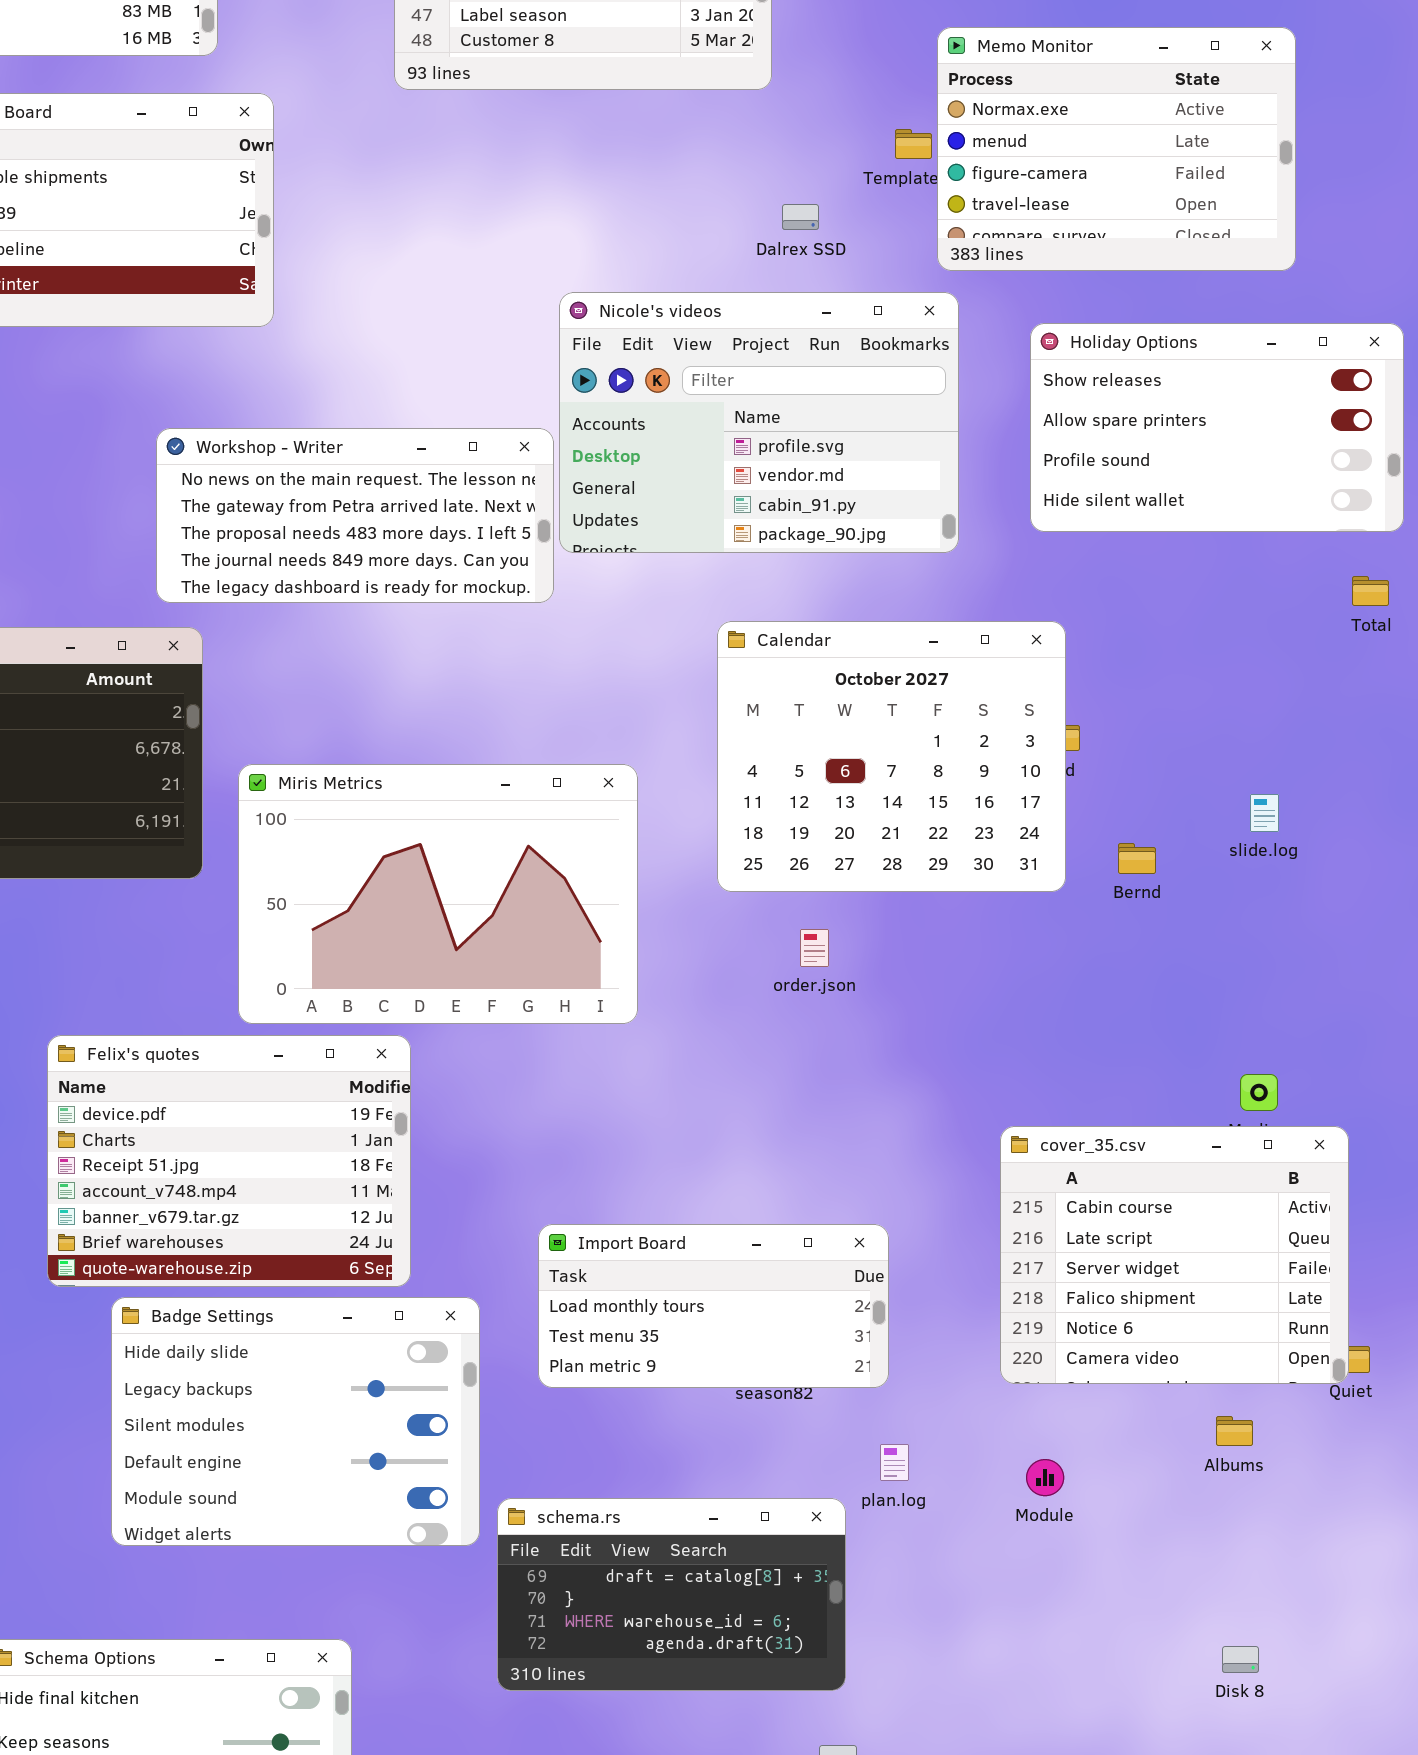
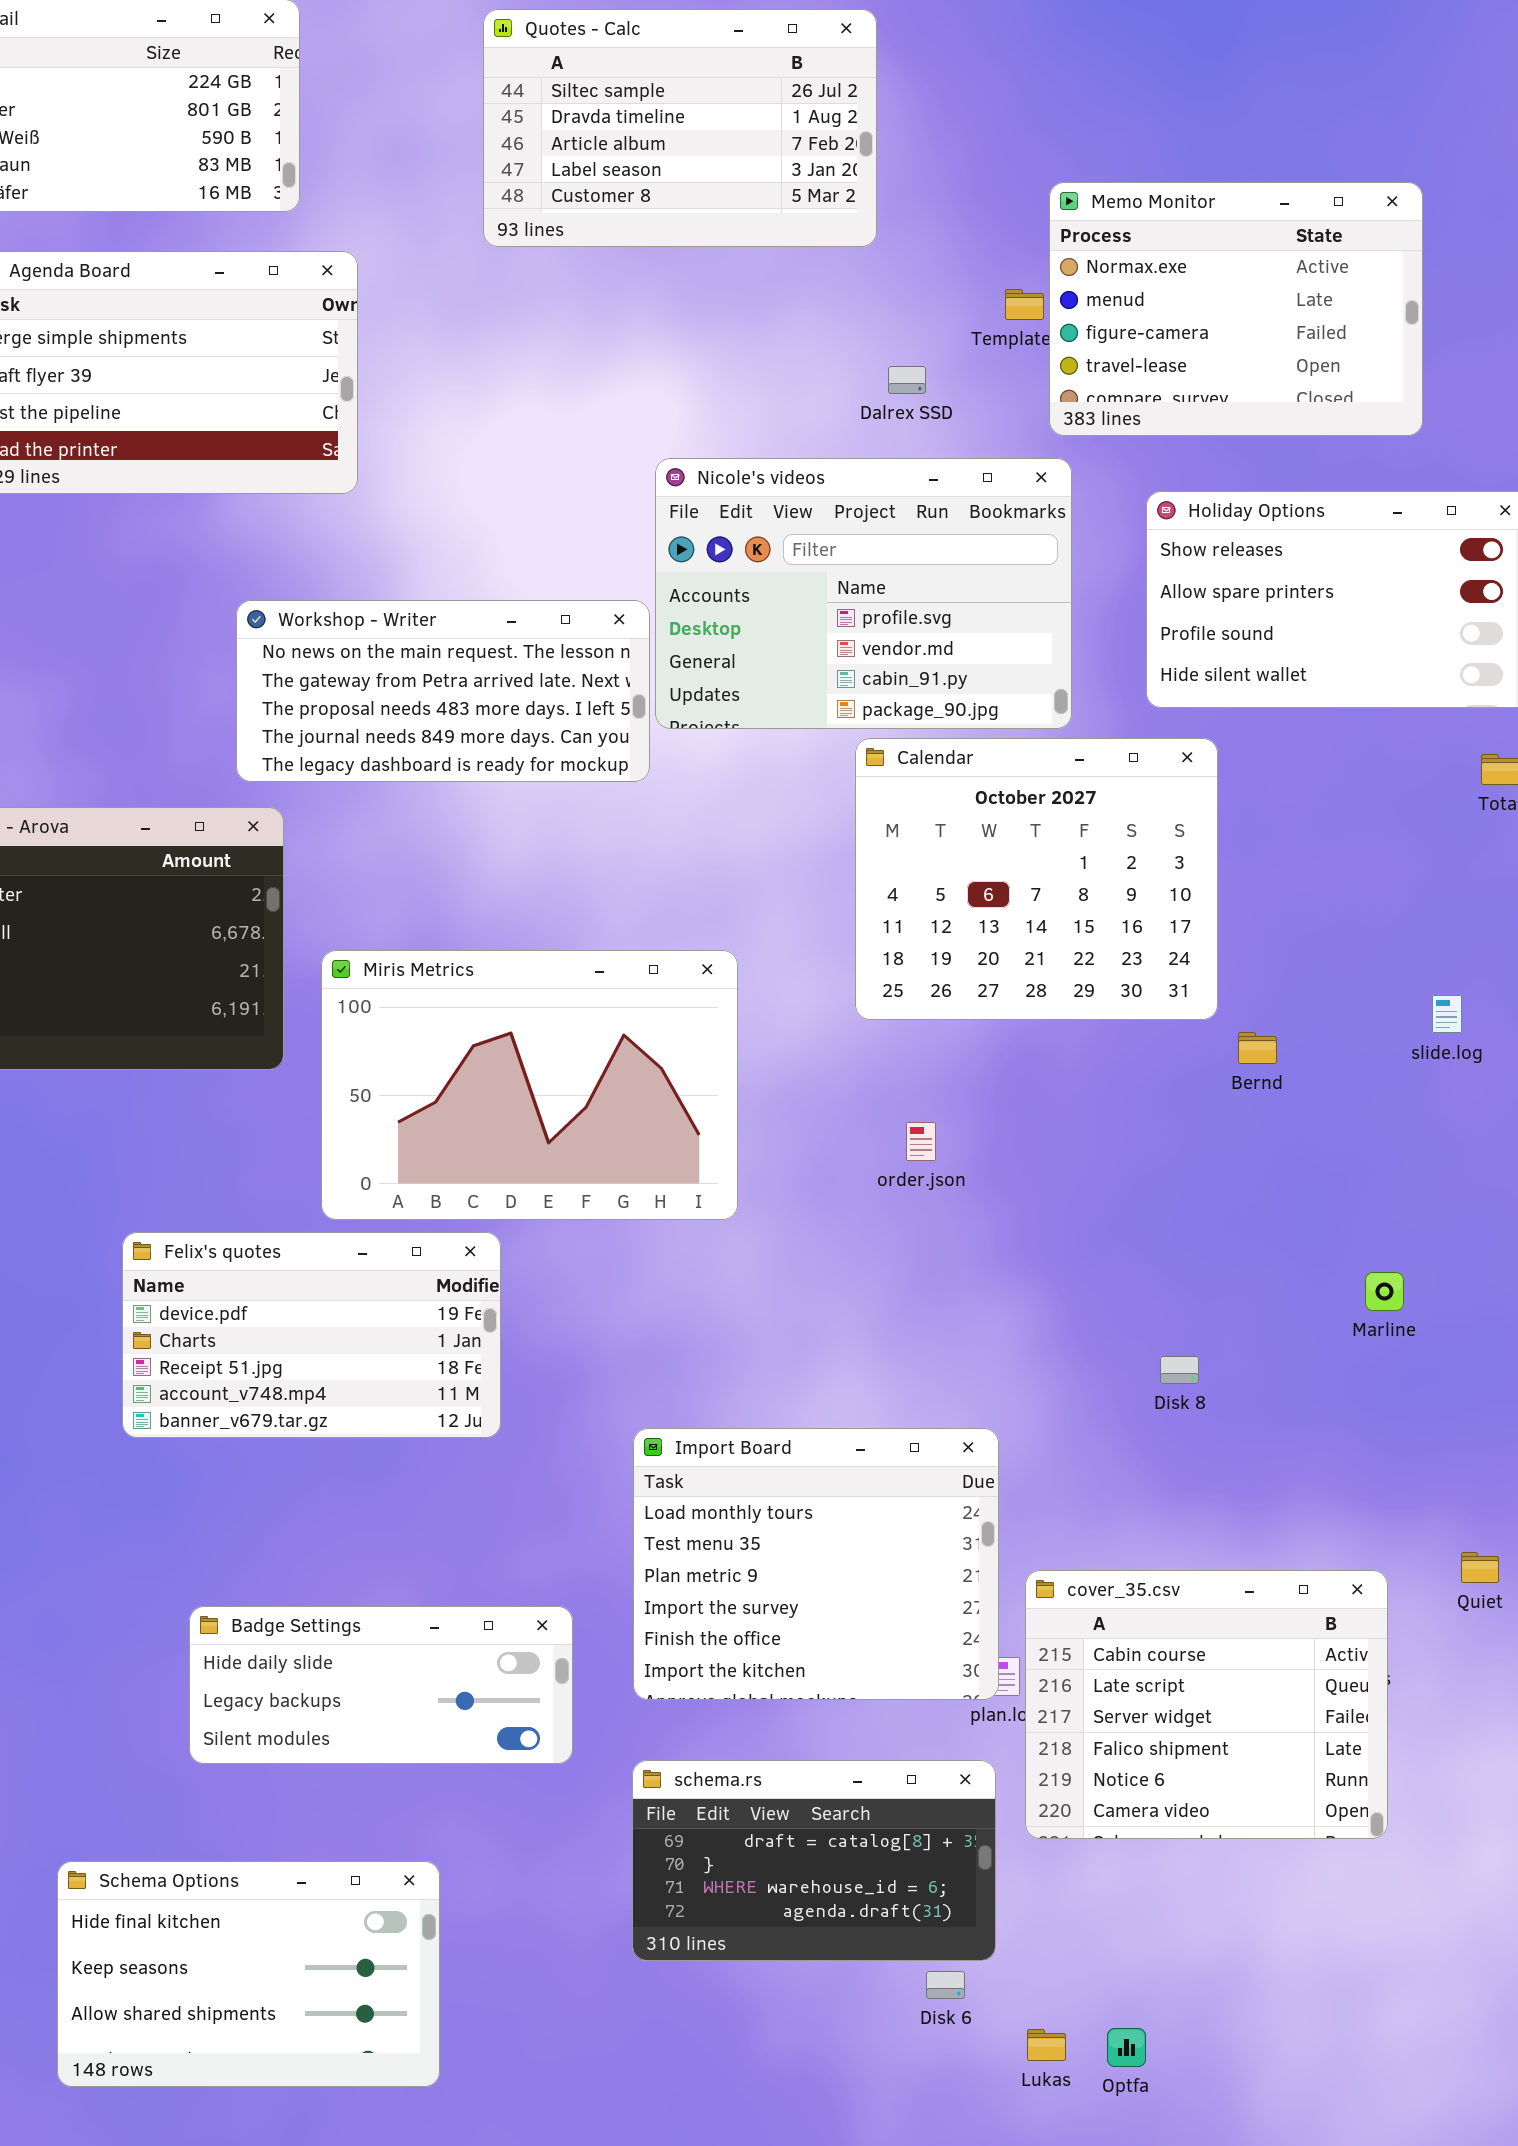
Calendar: [717,621,1066,892] -> [855,738,1218,1020], moved
slide.log: [1250,794,1279,832] -> [1432,995,1462,1033], moved
Felix's quotes: [47,1035,411,1287] -> [122,1232,501,1438], resized
cover_35.csv: [1000,1126,1349,1384] -> [1025,1570,1388,1839], moved
Import Board: [538,1224,889,1388] -> [633,1428,999,1700], resized
Badge Settings: [111,1297,480,1546] -> [189,1606,573,1764], resized
schema.rs: [497,1498,846,1691] -> [632,1760,996,1961], moved
Disk 8: [1222,1646,1259,1673] -> [1160,1356,1199,1384], moved

